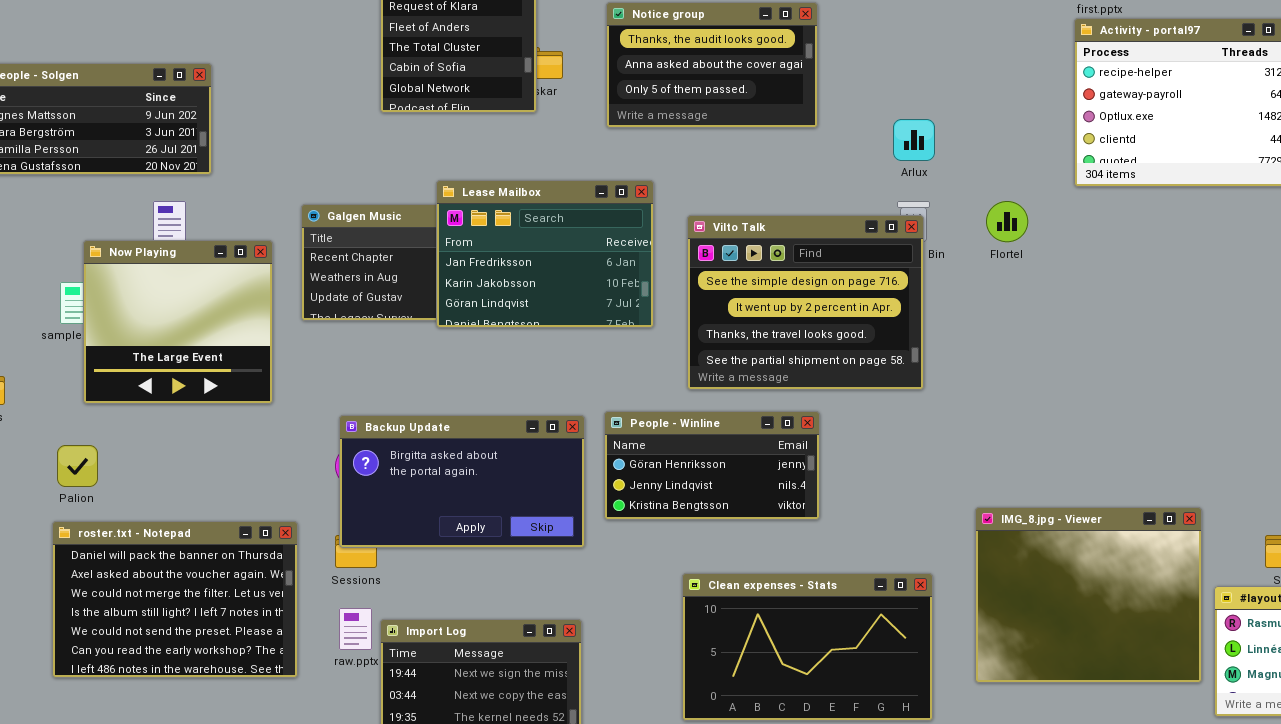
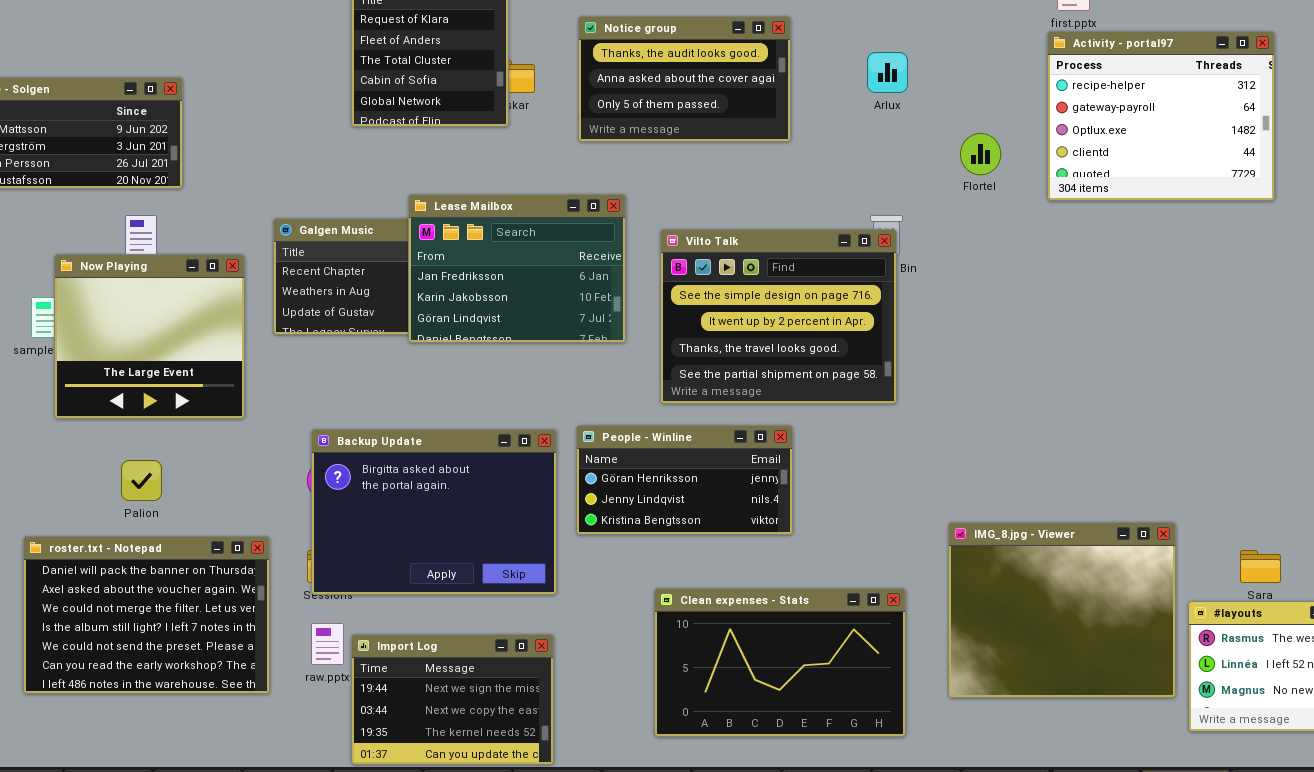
Arlux: [893,119,935,161] -> [867,52,908,93], moved
Flortel: [986,201,1028,242] -> [960,133,1001,175], moved
Backup Update: [339,415,585,548] -> [311,429,557,595], resized
Palion: [57,445,98,487] -> [121,460,162,501], moved

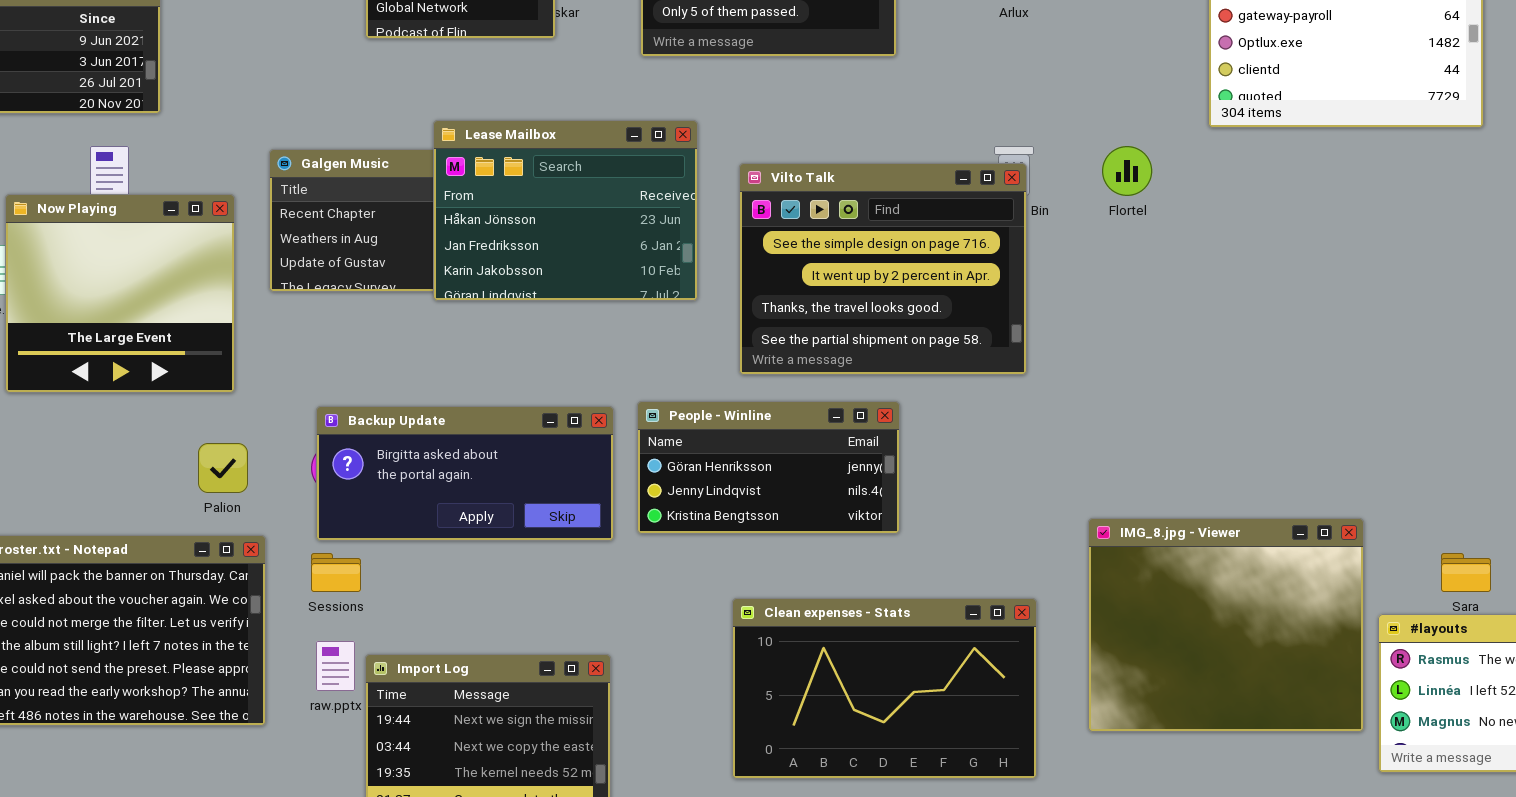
Flortel: [960,133,1001,175] -> [1102,146,1152,196], moved
Lease Mailbox: [408,194,626,343] -> [433,120,698,301], scrolled up 1 row
Backup Update: [311,429,557,595] -> [316,406,614,541], resized
Palion: [121,460,162,501] -> [198,443,248,493], moved

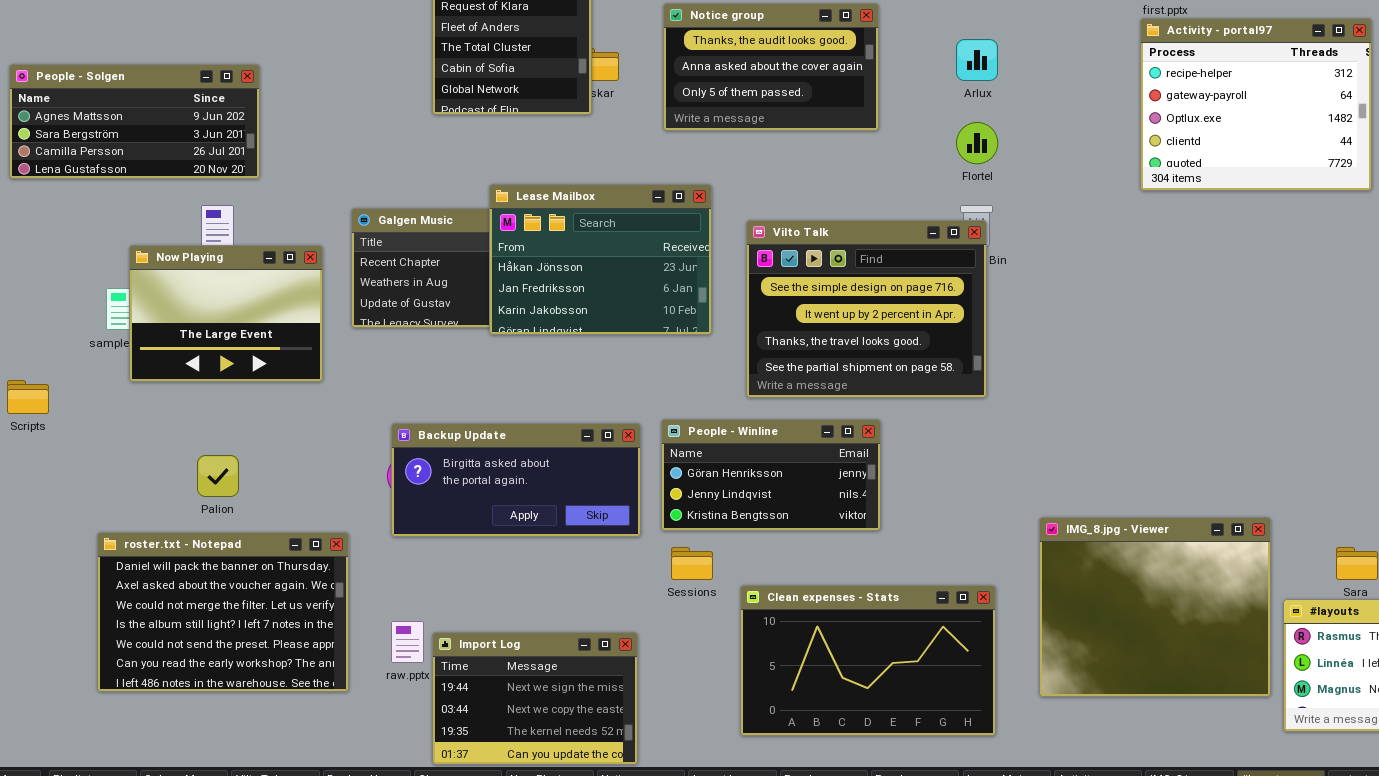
Flortel: [1102,146,1152,196] -> [956,122,998,164], moved
Now Playing: [5,194,235,393] -> [129,245,323,382], resized
Palion: [198,443,248,493] -> [197,455,239,497], moved
Sessions: [311,553,361,592] -> [671,547,713,580], moved

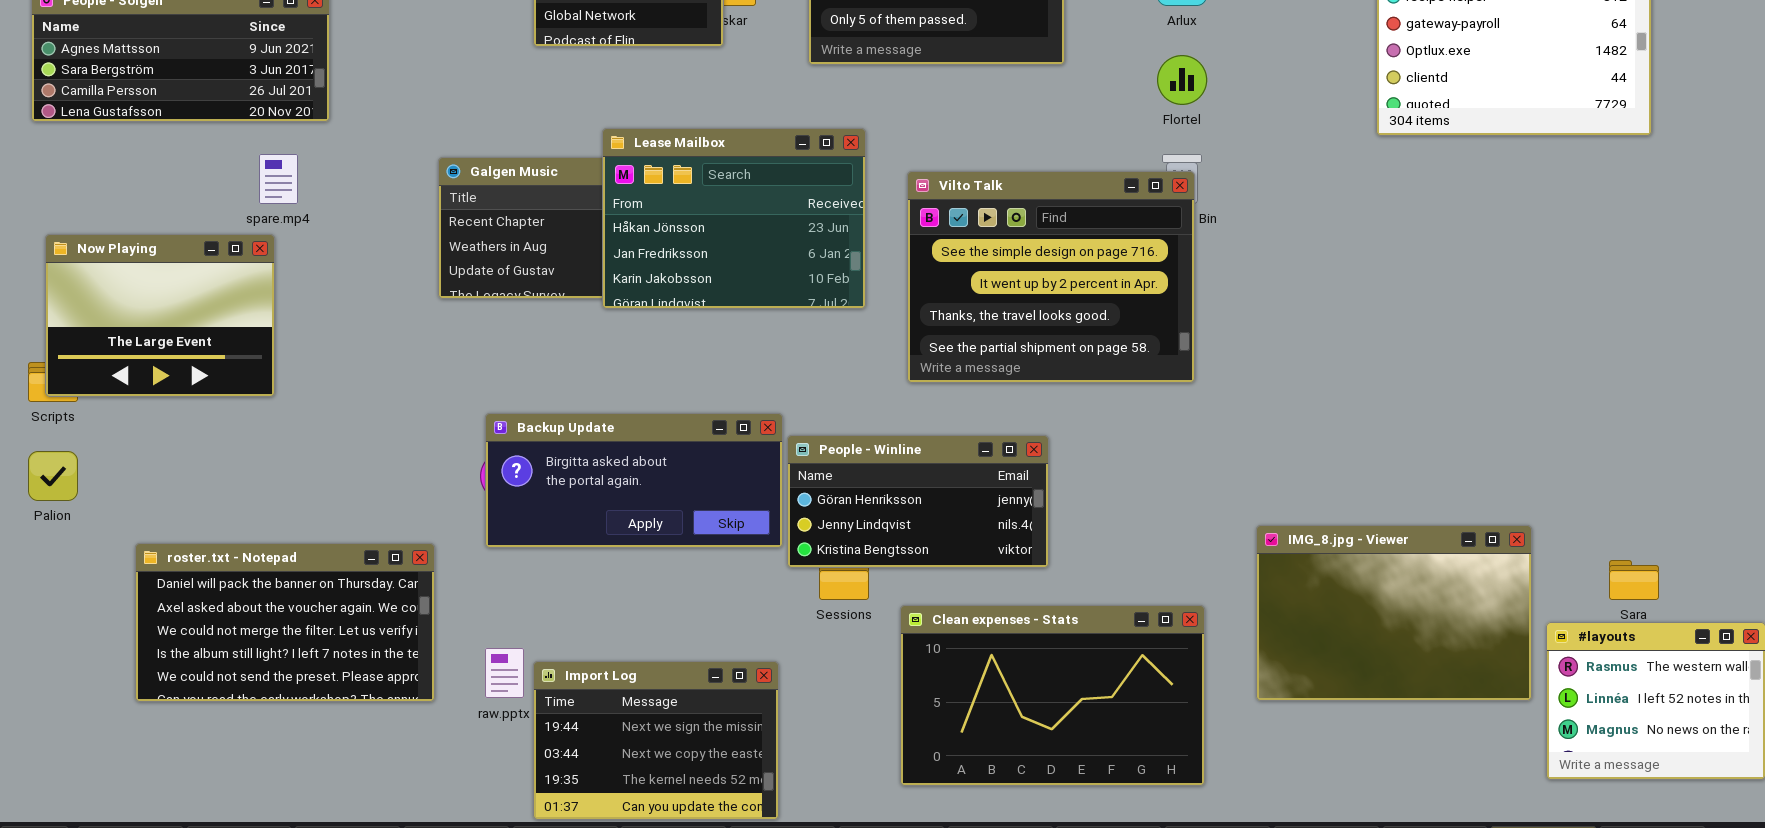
Now Playing: [129,245,323,382] -> [45,234,275,397], moved
People - Winline: [661,419,881,531] -> [787,435,1049,568], moved
Palion: [197,455,239,497] -> [28,451,78,501], moved
IMG_8.jpg - Viewer: [1039,517,1271,697] -> [1256,525,1532,701], resized
roster.txt - Notepad: [97,532,349,692] -> [135,543,435,702], resized

